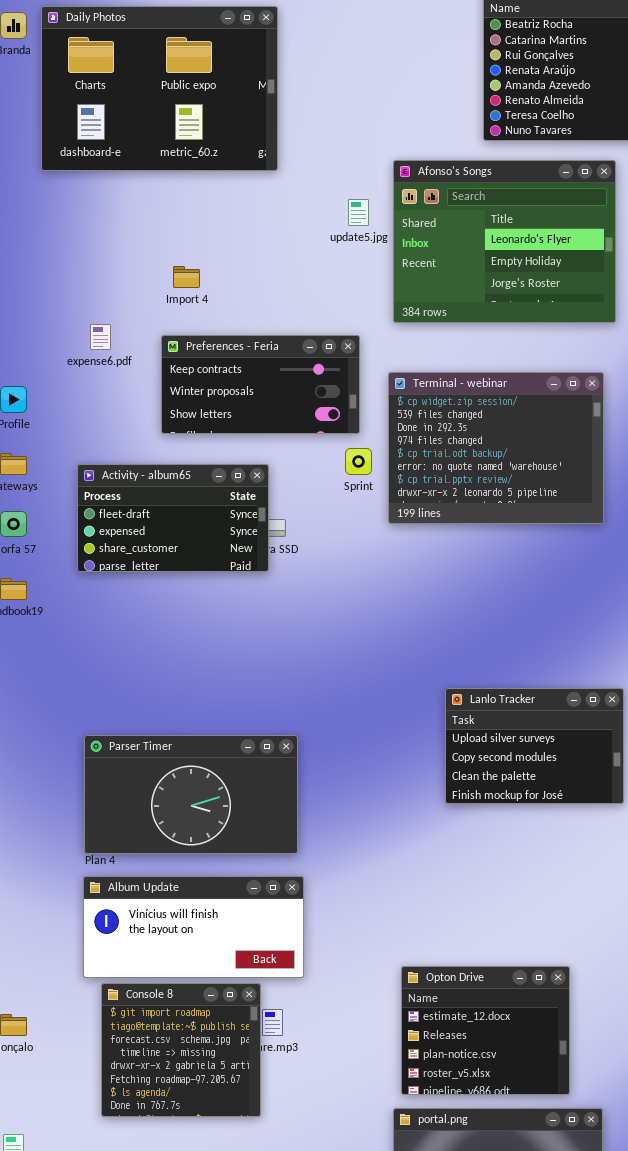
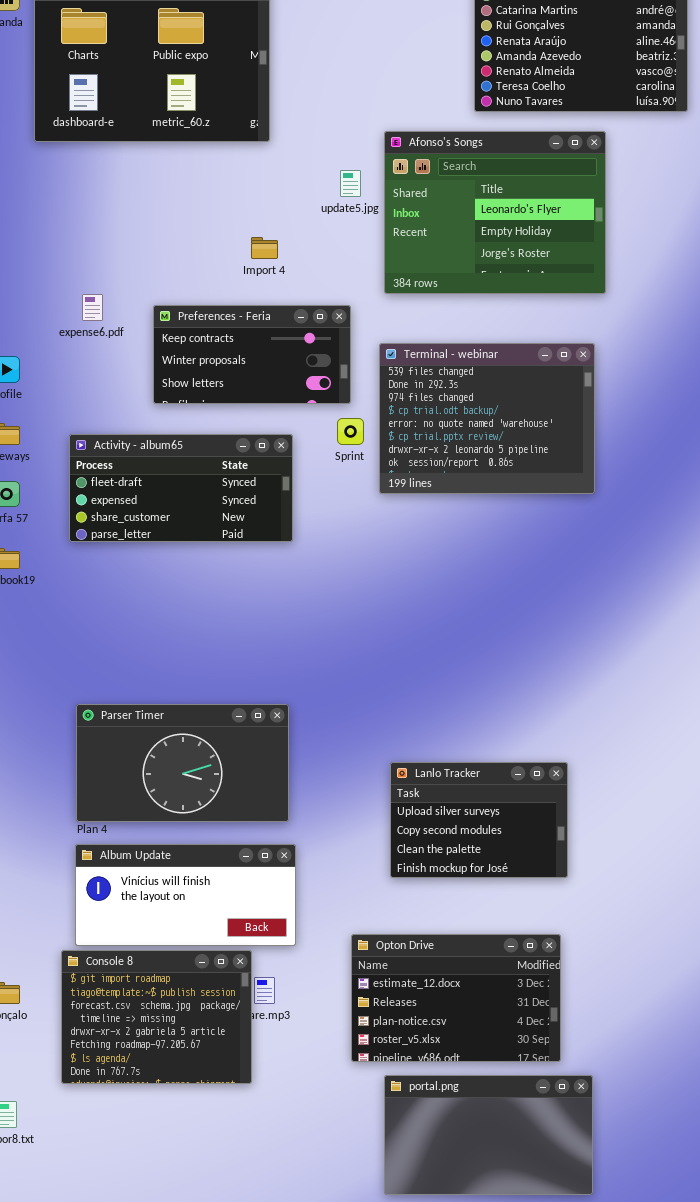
Import 4: [173,266,200,288] -> [251,237,278,259], moved
Terminal - webinar: [388,372,604,524] -> [379,343,595,494], scrolled down 1 row
Activity - album65: [77,464,269,572] -> [69,434,293,542], resized
Lanlo Tracker: [445,688,624,804] -> [390,762,568,878], moved
Opton Drive: [401,966,570,1095] -> [351,934,561,1062], resized
Console 8: [101,983,261,1117] -> [61,950,252,1084], resized

